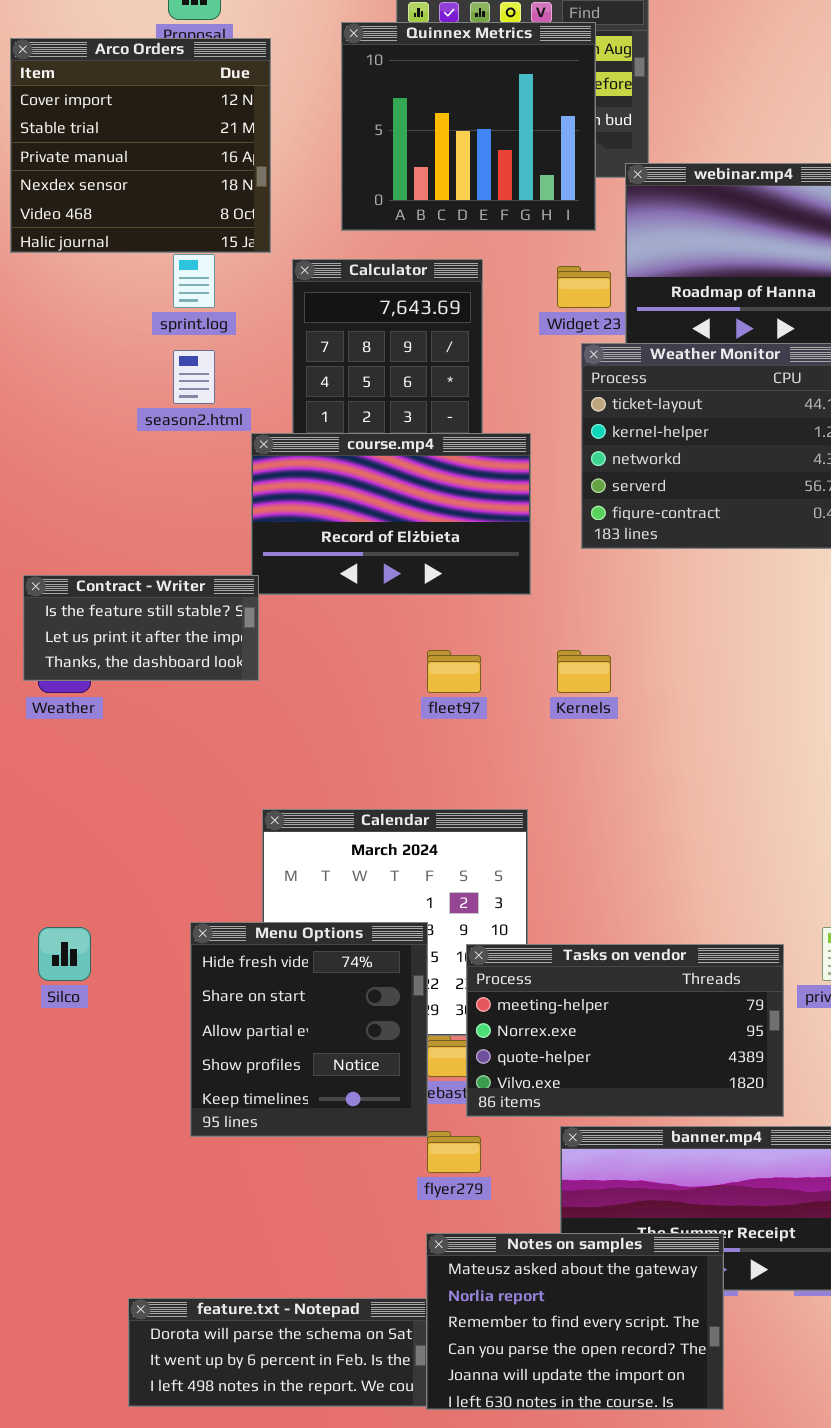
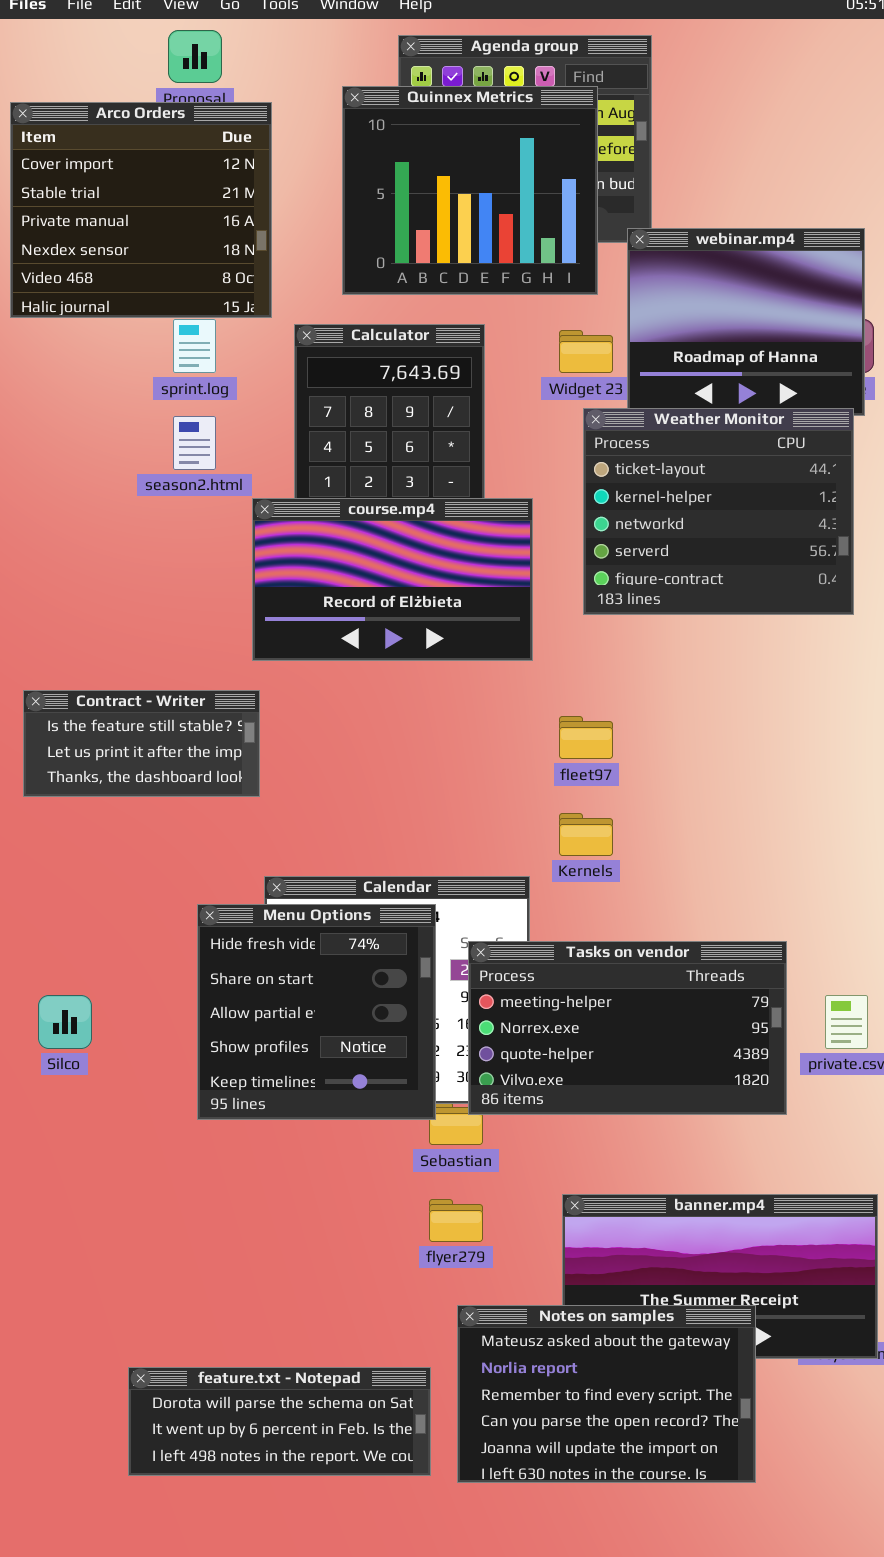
Contract - Writer: [23,575,259,681] -> [23,690,260,797], moved
fleet97: [427,650,481,693] -> [559,716,613,759], moved
Kernels: [557,650,611,693] -> [559,813,613,856], moved
Menu Options: [190,922,428,1137] -> [197,904,436,1120], moved
Tasks on vendor: [466,944,784,1117] -> [468,941,787,1115], moved
Notes on samples: [426,1233,724,1410] -> [457,1305,756,1483], moved

